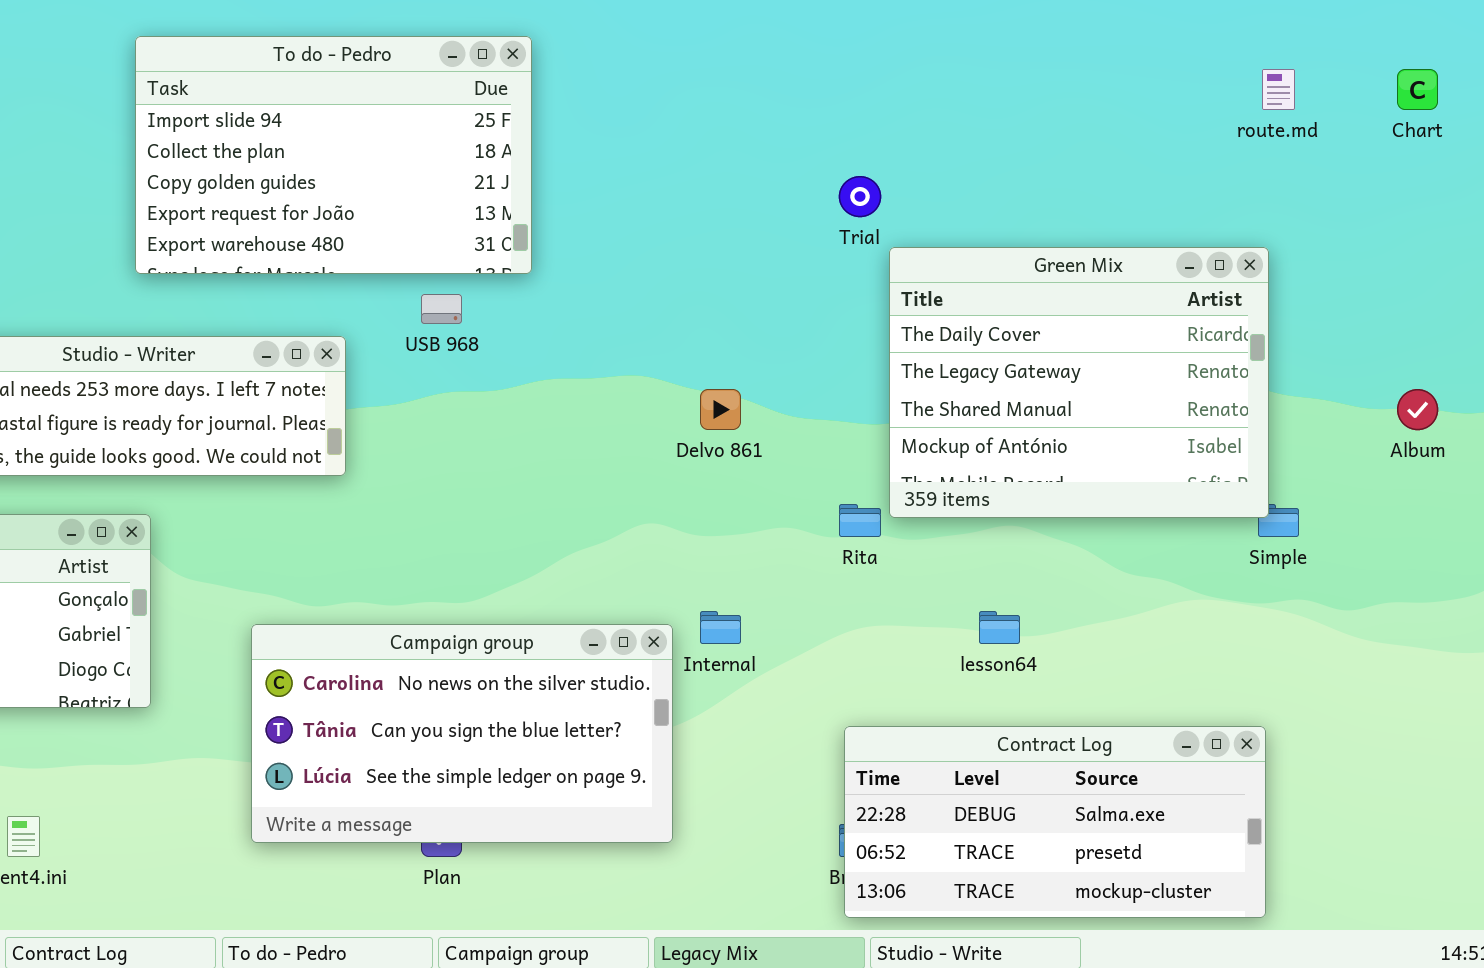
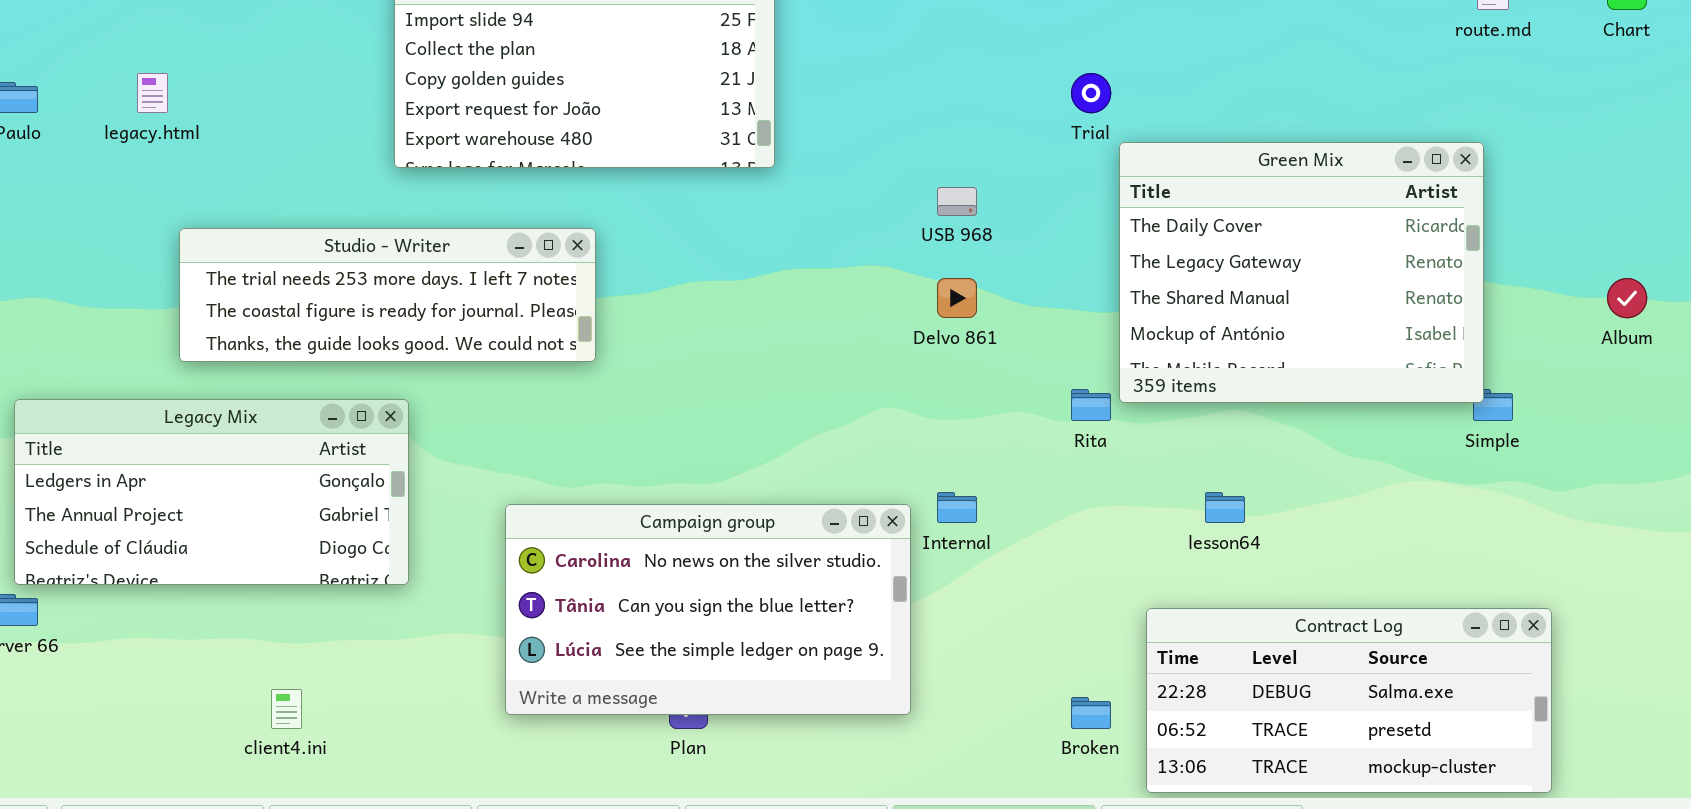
USB 968: [421,294,462,324] -> [937,187,977,216], moved
Contract Log: [844,726,1266,918] -> [1146,608,1552,793], moved

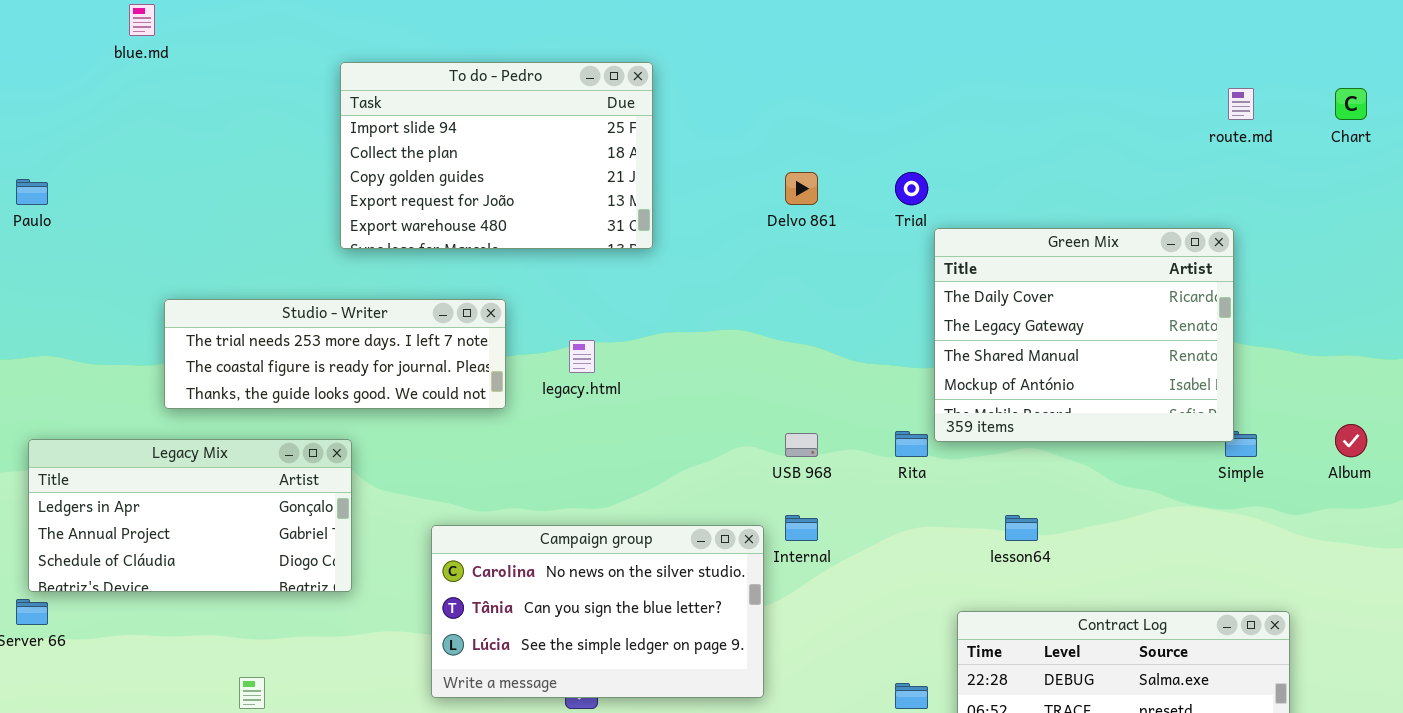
legacy.html: [137,73,168,113] -> [569,340,595,373], moved
USB 968: [937,187,977,216] -> [785,433,818,457], moved
Delvo 861: [937,278,977,318] -> [785,172,818,205], moved
Album: [1607,278,1647,318] -> [1335,424,1367,457], moved

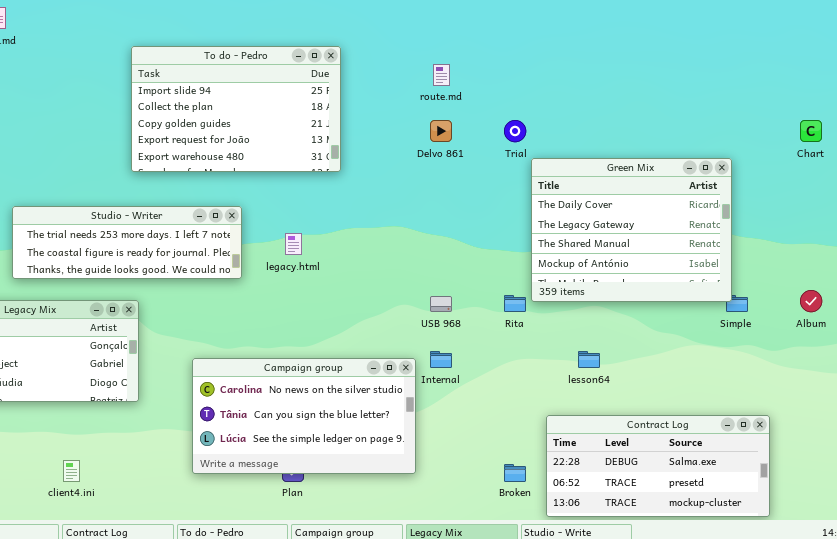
route.md: [1228,88,1254,120] -> [433,64,450,86], moved
Chart: [1335,88,1367,120] -> [800,120,822,142], moved

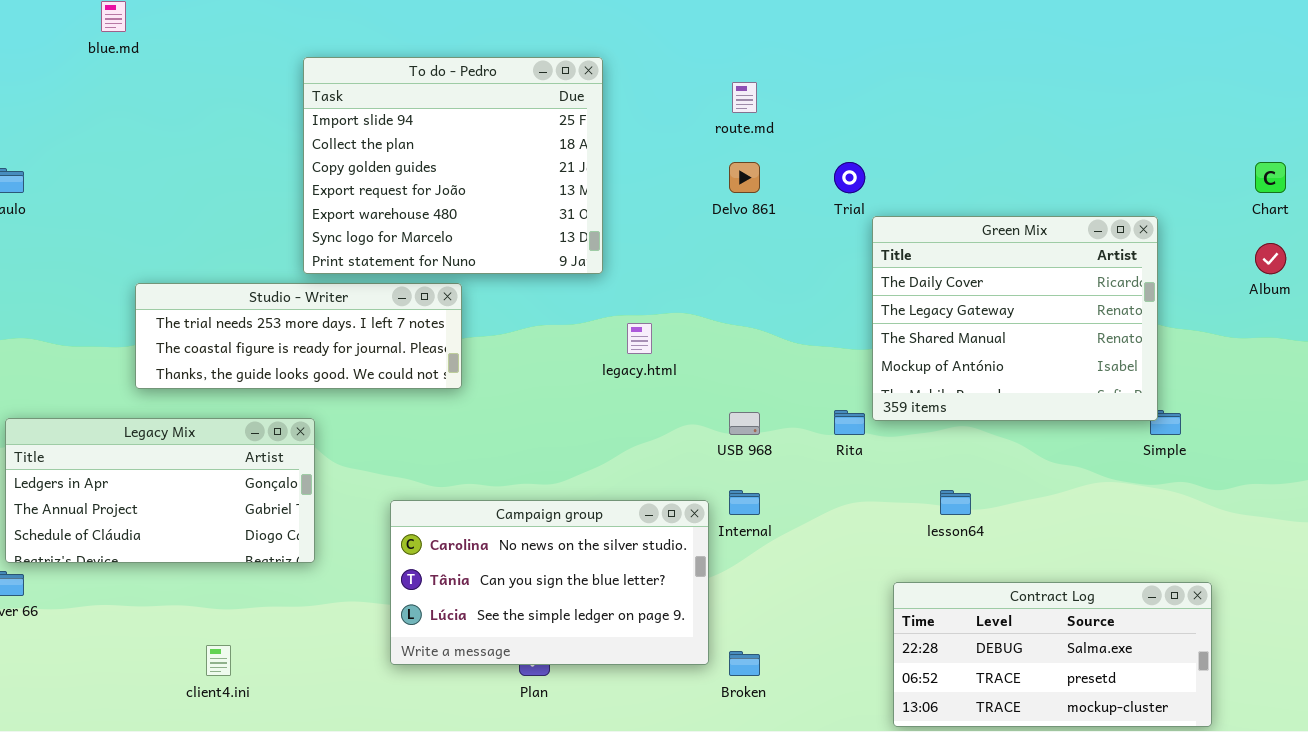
To do - Pedro: [131,46,341,172] -> [303,57,603,274], resized
legacy.html: [285,233,302,255] -> [627,323,652,354], moved
Album: [800,290,822,312] -> [1255,243,1286,274], moved
Broken: [504,464,526,482] -> [729,651,760,676], moved

